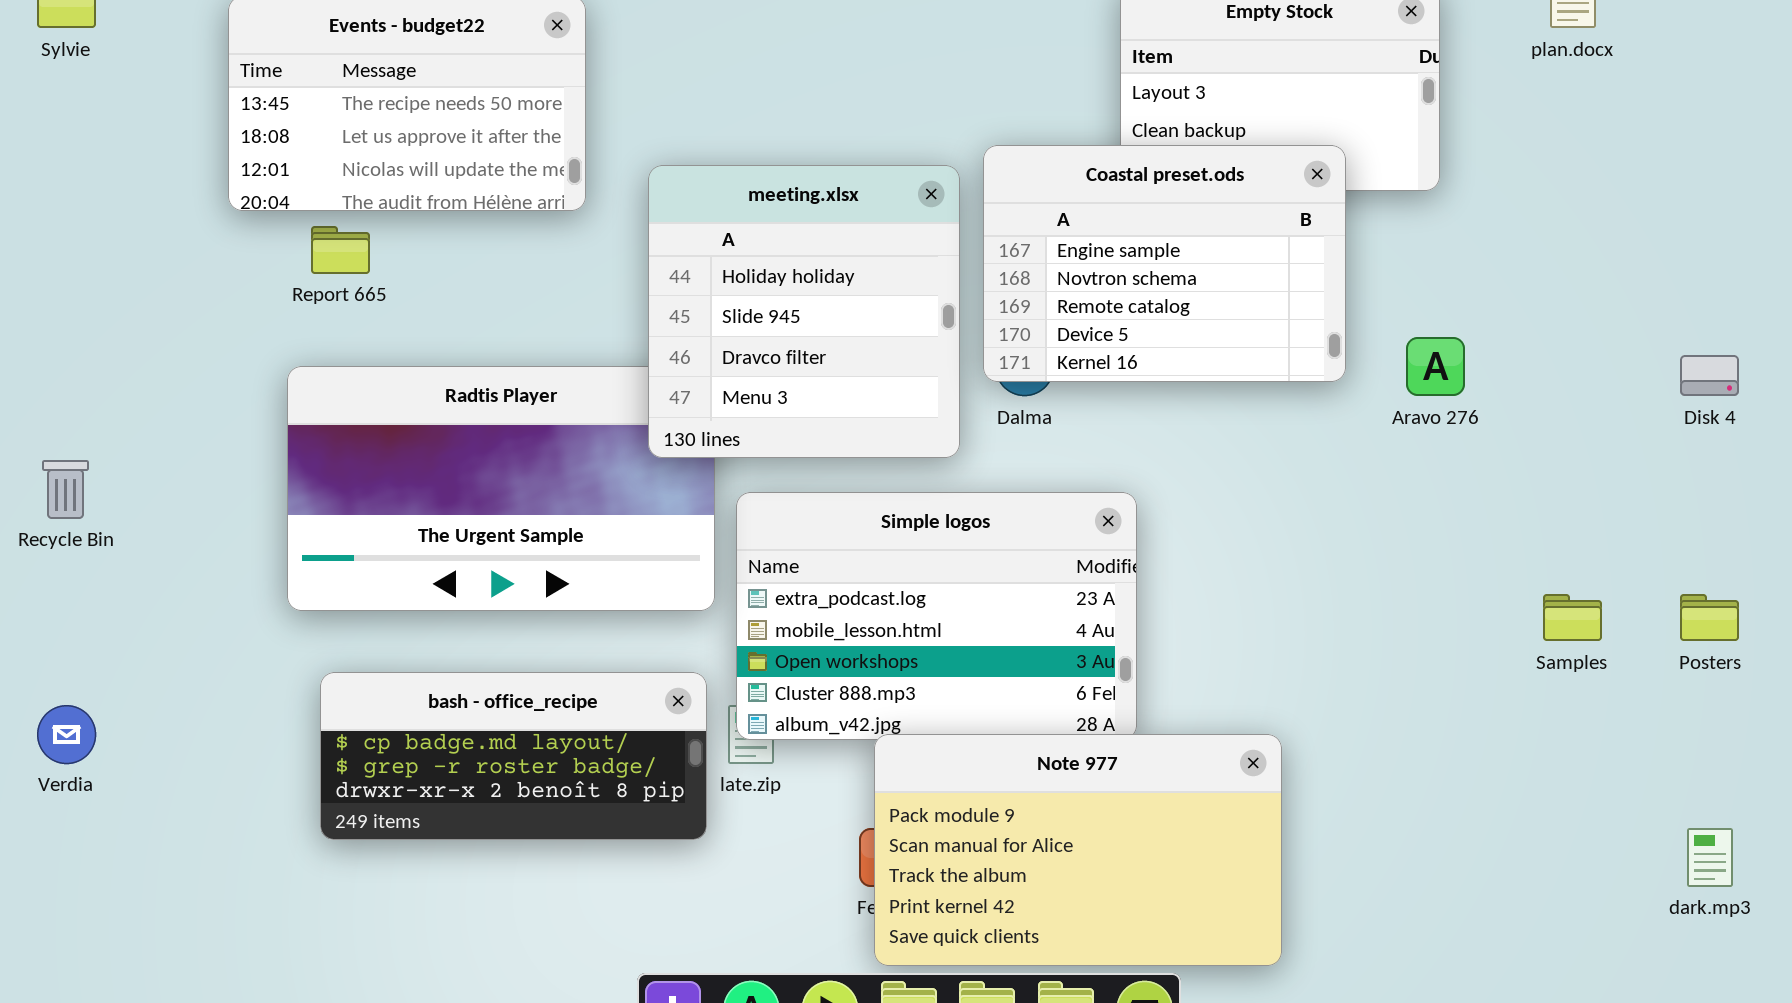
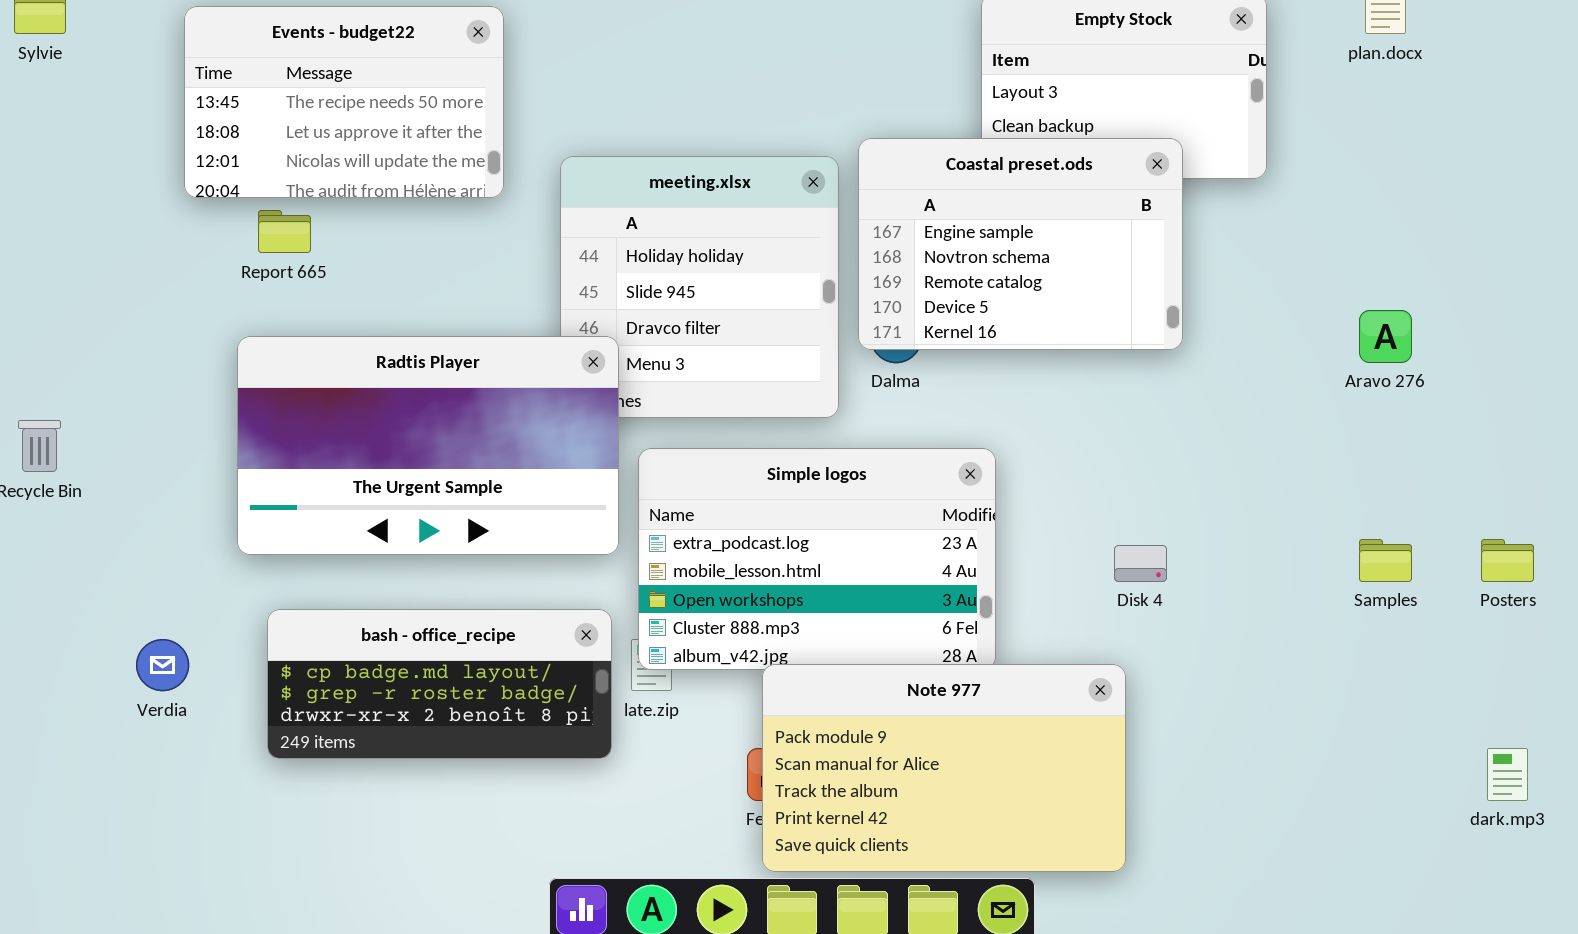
Aravo 276: [1406,337,1465,396] -> [1359,310,1412,363], moved
Disk 4: [1680,355,1739,396] -> [1114,545,1167,582], moved
Radtis Player: [287,366,715,611] -> [237,336,619,555], raised
Verdia: [37,705,96,764] -> [136,639,189,691], moved

